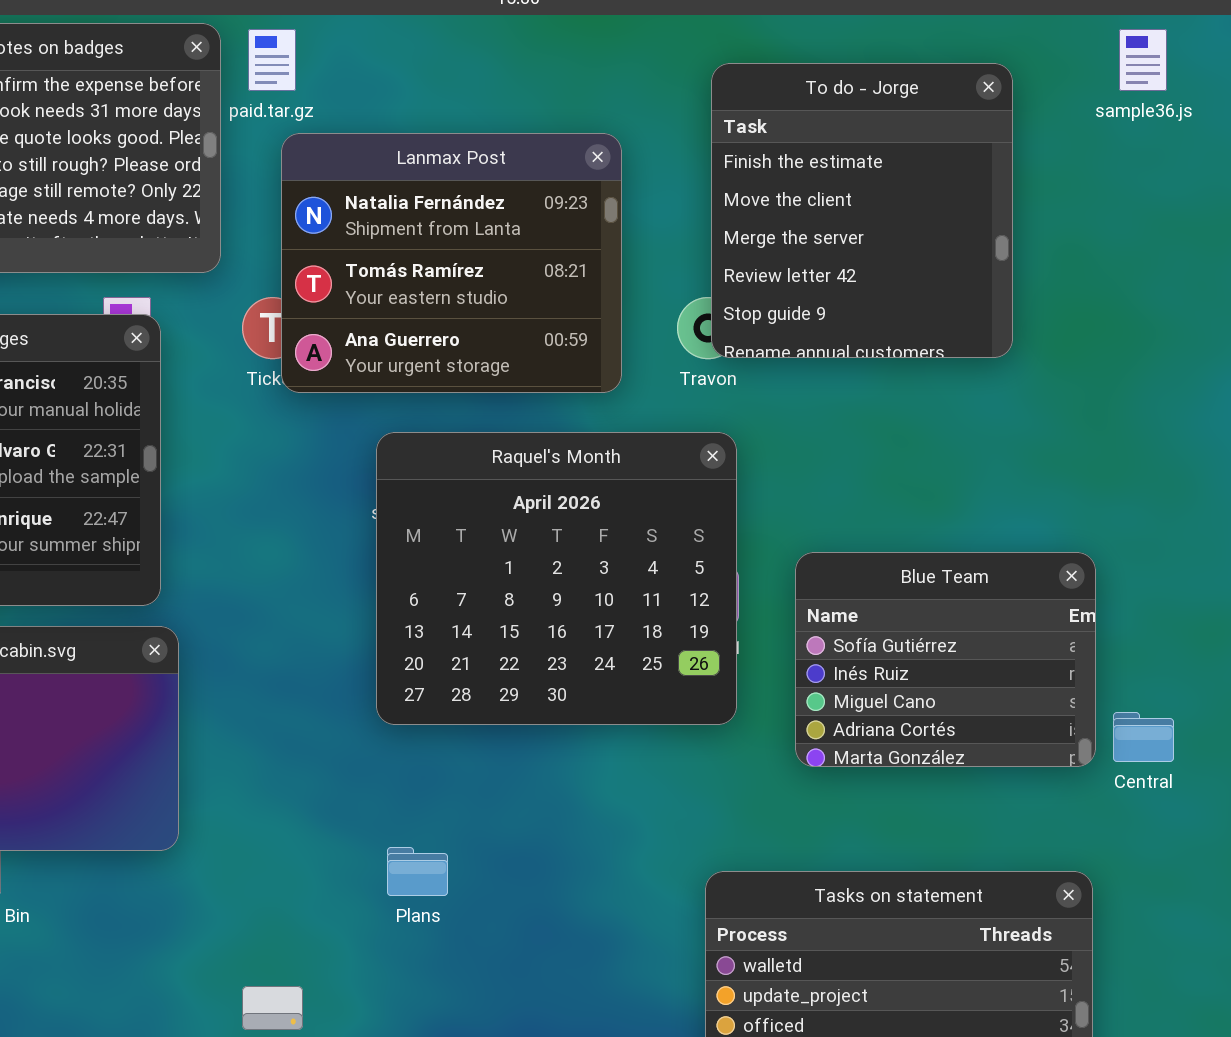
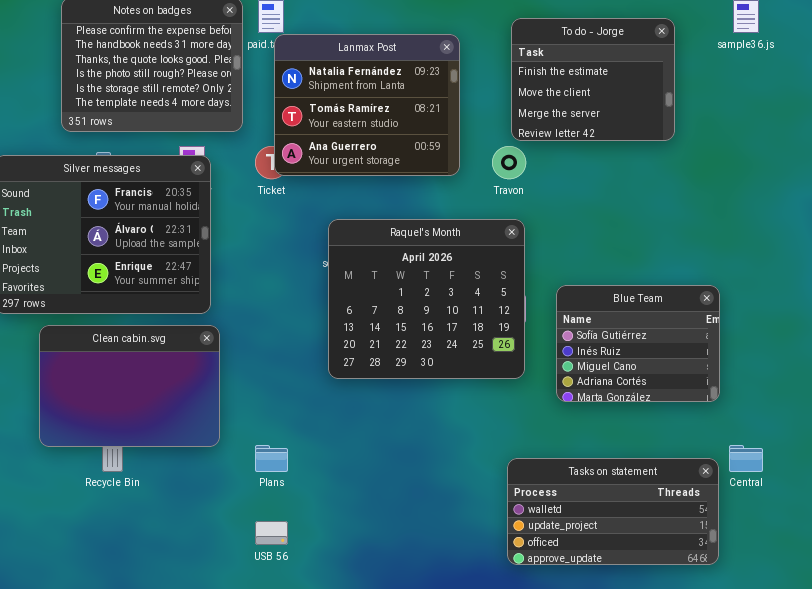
To do - Jorge: [711,63,1013,358] -> [511,18,675,141], resized
Lanmax Post: [281,133,622,393] -> [274,34,460,176], moved
Central: [1113,712,1174,762] -> [729,445,763,472], moved
Plans: [387,847,448,896] -> [255,445,288,472], moved

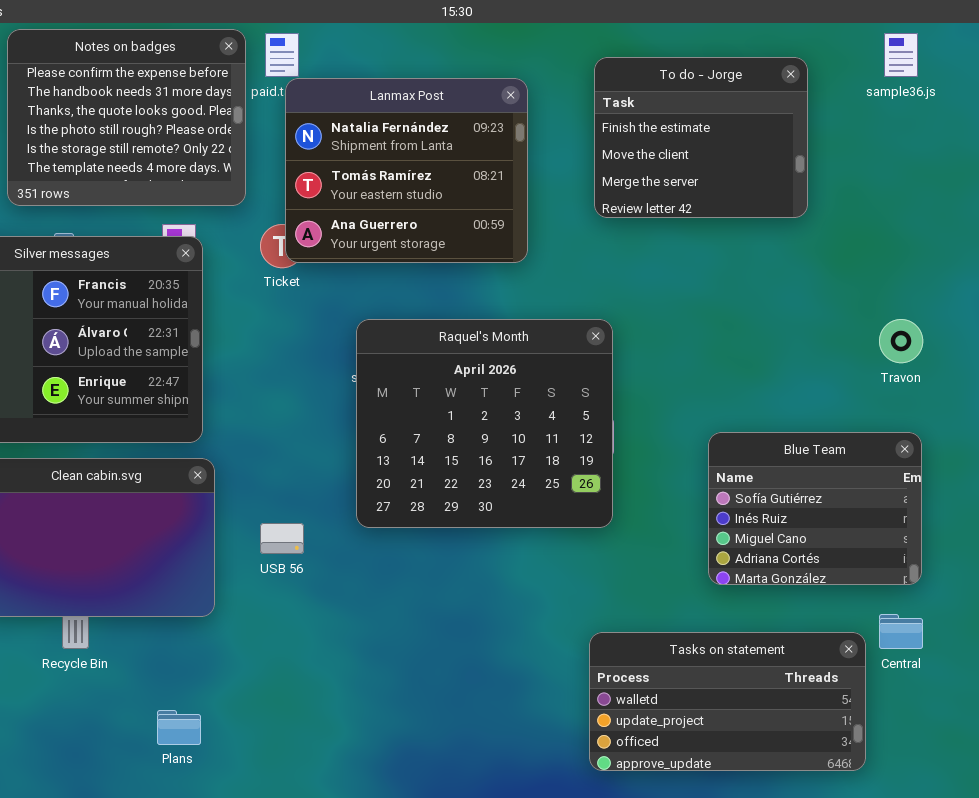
Travon: [492,146,526,179] -> [879,319,923,363], moved
Blue Team: [556,285,720,402] -> [708,432,922,585], moved
Plans: [255,445,288,472] -> [157,710,201,745], moved
USB 56: [255,521,288,545] -> [260,523,304,554], moved

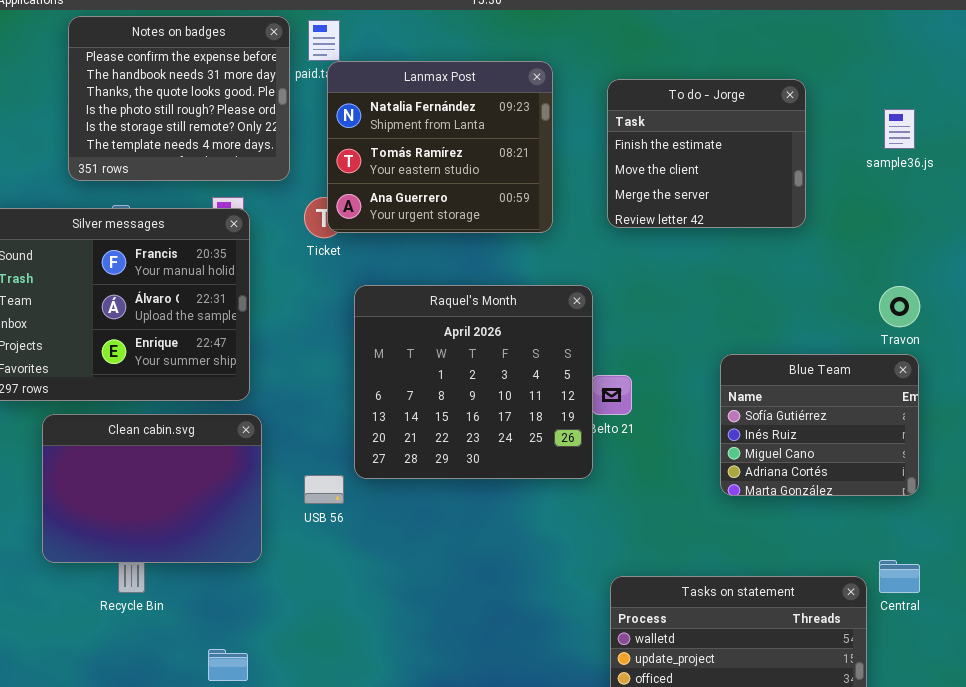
sample36.js: [884,33,918,77] -> [884,109,915,149], moved
To do - Jorge: [594,57,808,218] -> [607,79,806,228], moved
Raquel's Month: [356,319,613,528] -> [354,285,593,479], moved
Blue Team: [708,432,922,585] -> [720,354,919,496], moved

